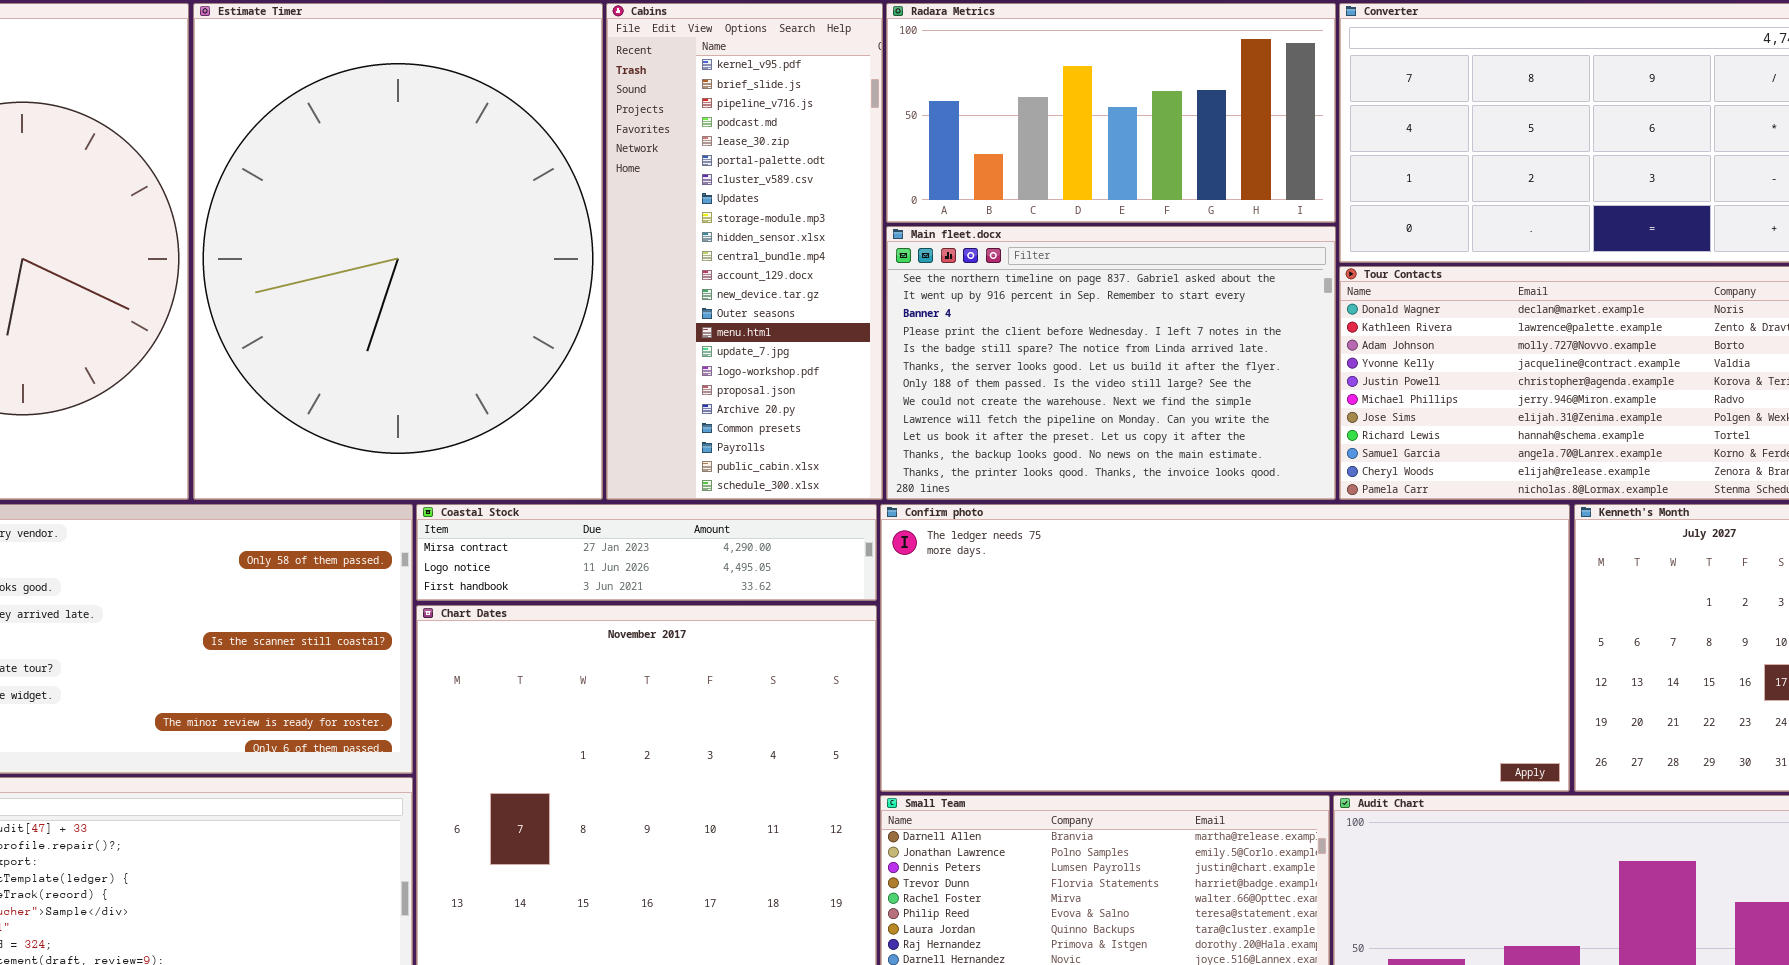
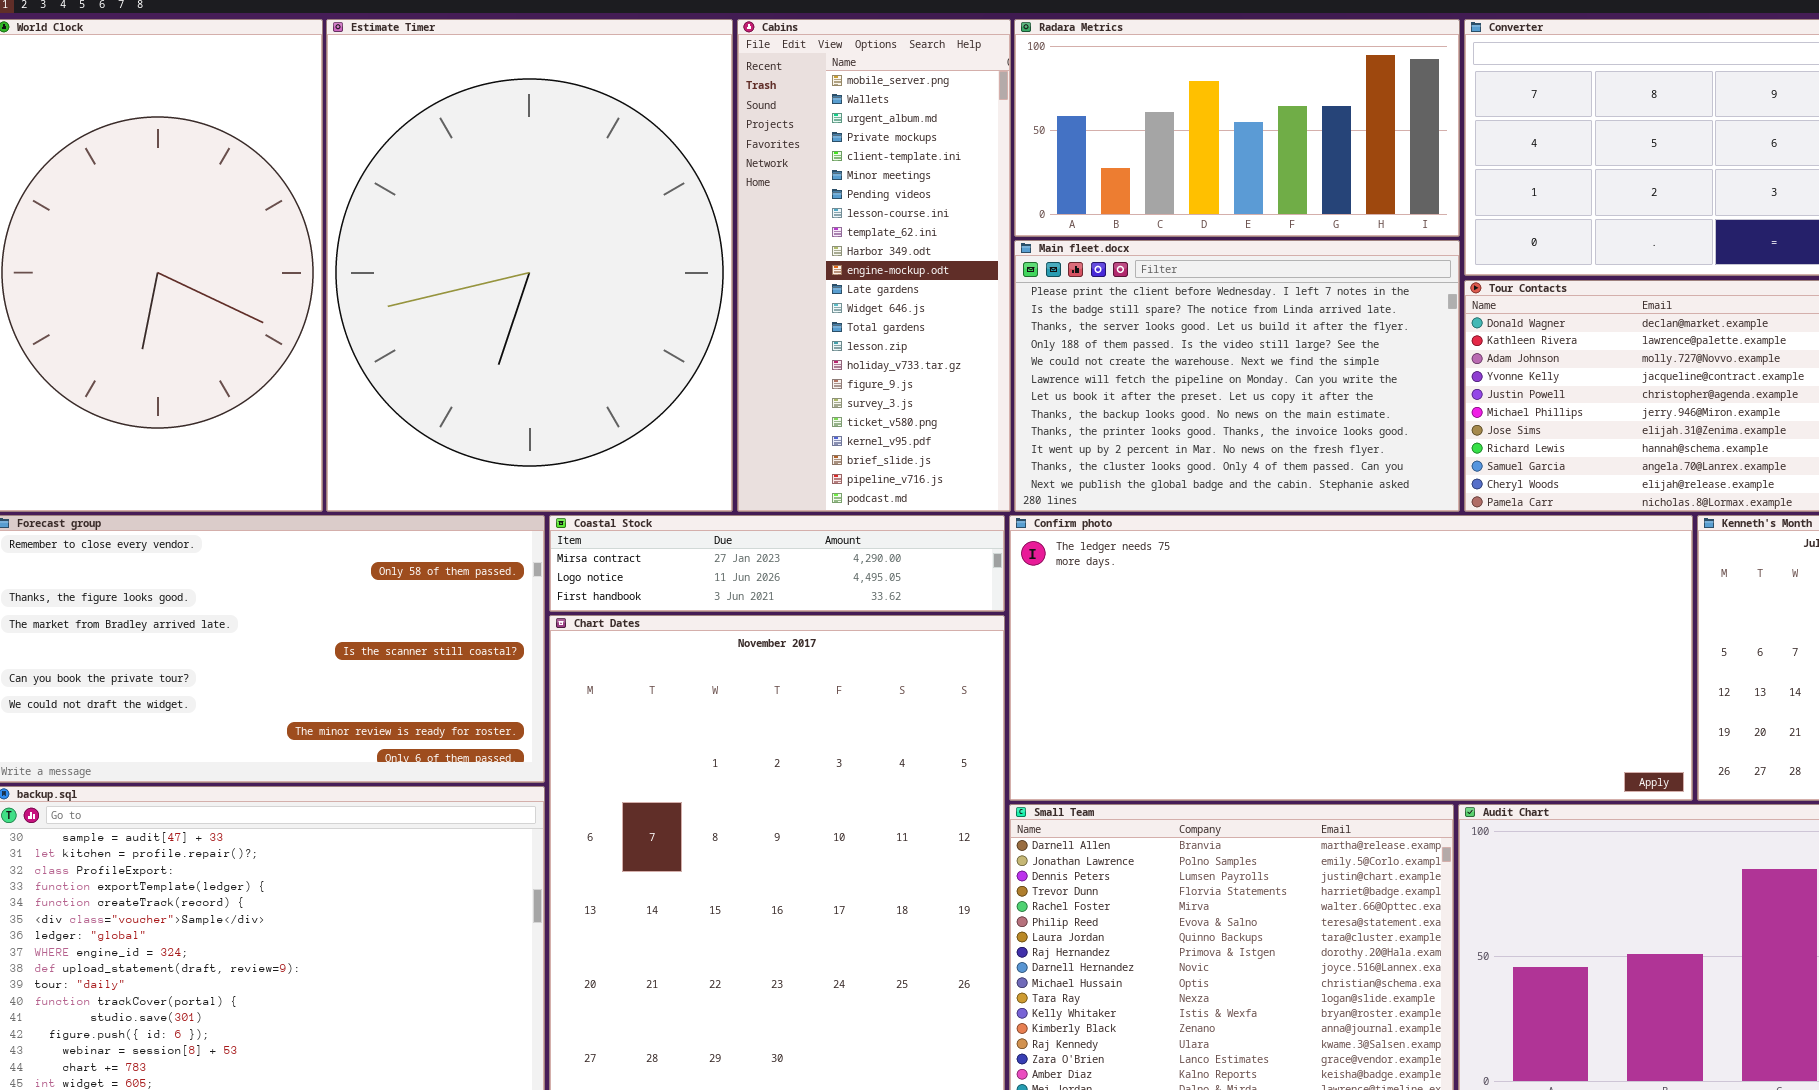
Cabins: [606,3,883,500] -> [737,19,1011,512], scrolled up 19 rows
Main fleet.docx: [886,226,1336,500] -> [1014,240,1460,512], scrolled down 3 rows

